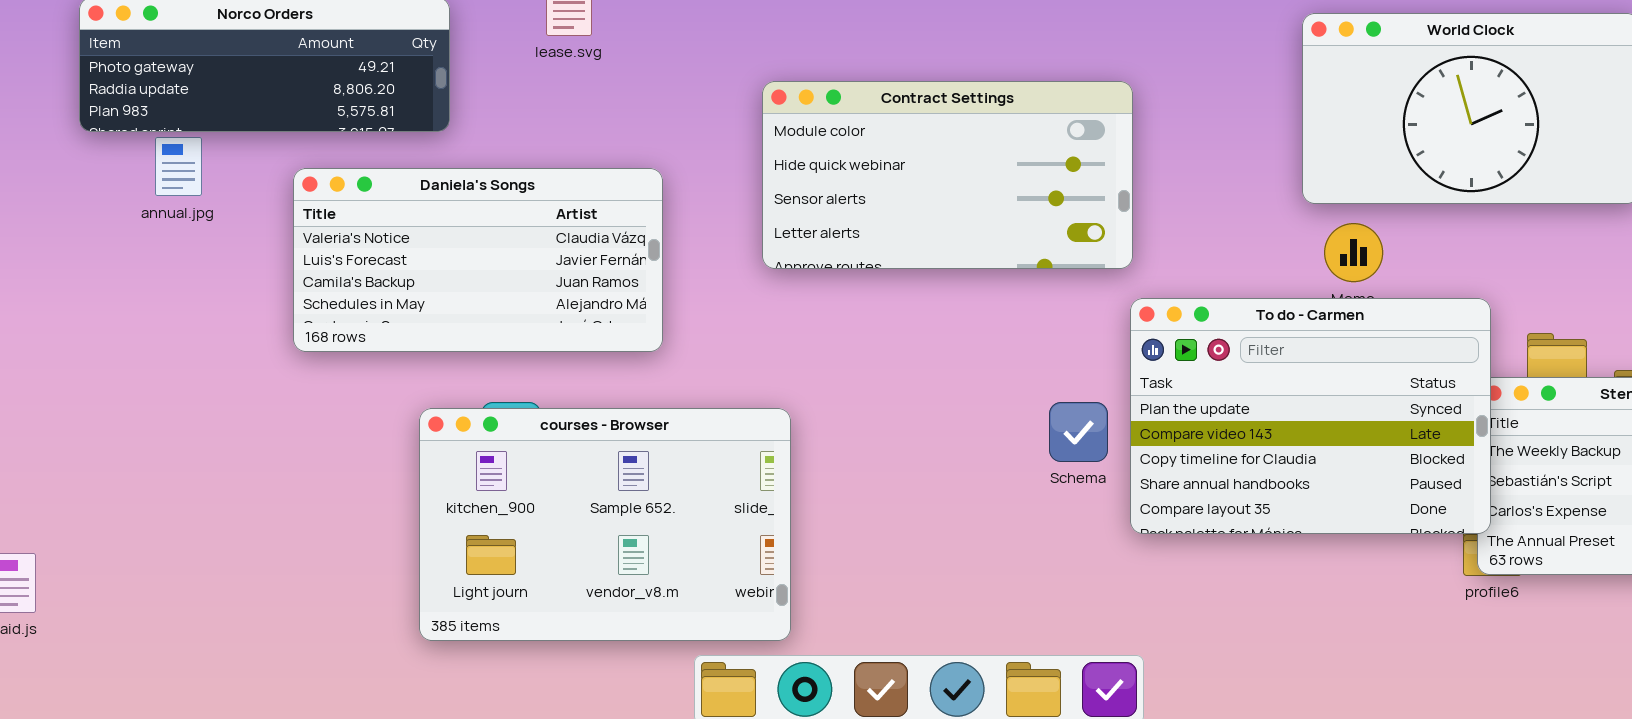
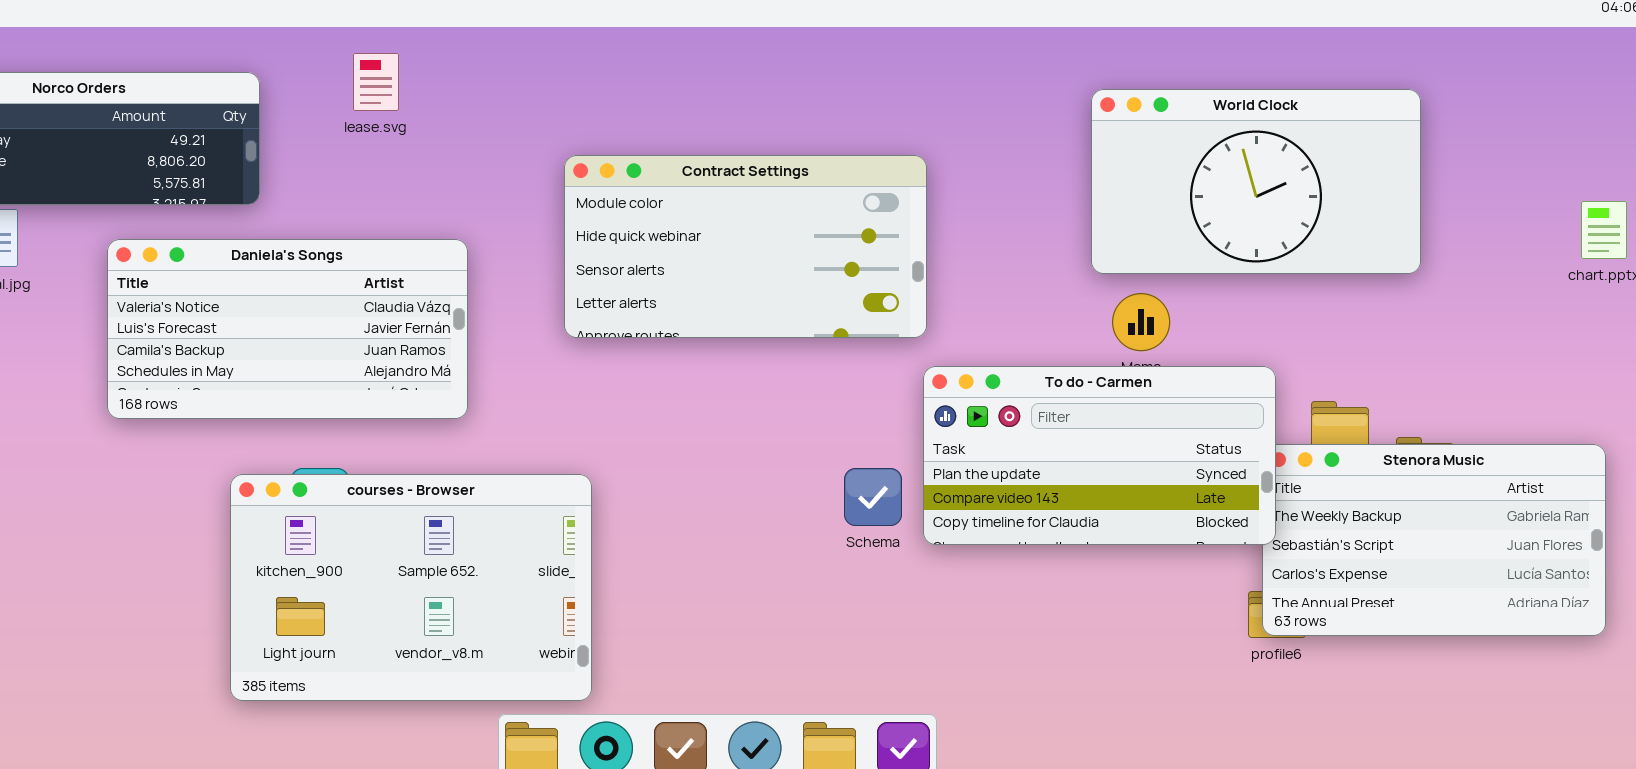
To do - Carmen: [1130,298,1491,534] -> [923,366,1276,545], resized

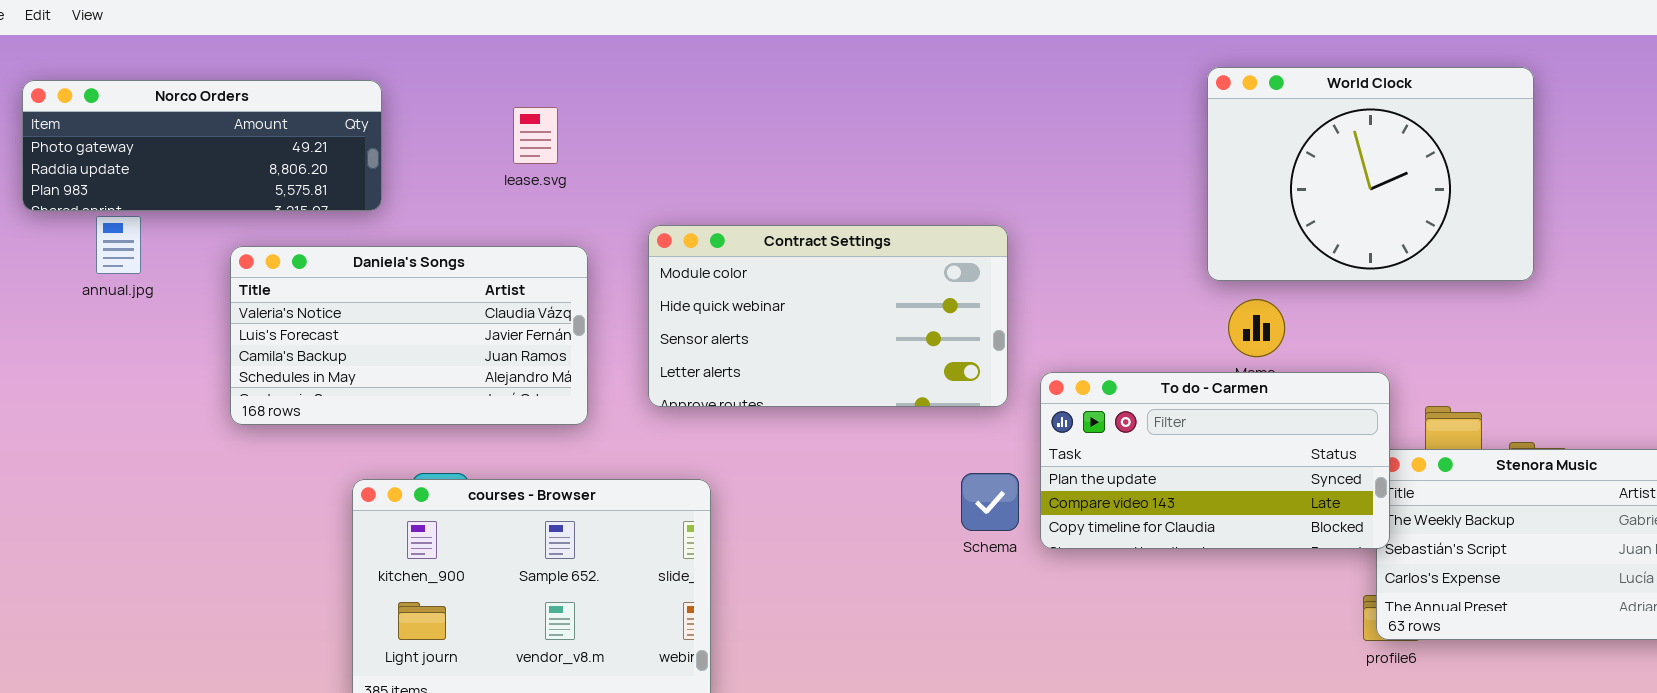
lease.svg: [353,53,399,111] -> [513,107,558,164], moved
World Clock: [1091,89,1421,274] -> [1207,67,1534,281], resized
Contract Settings: [564,155,927,338] -> [648,225,1008,407], moved

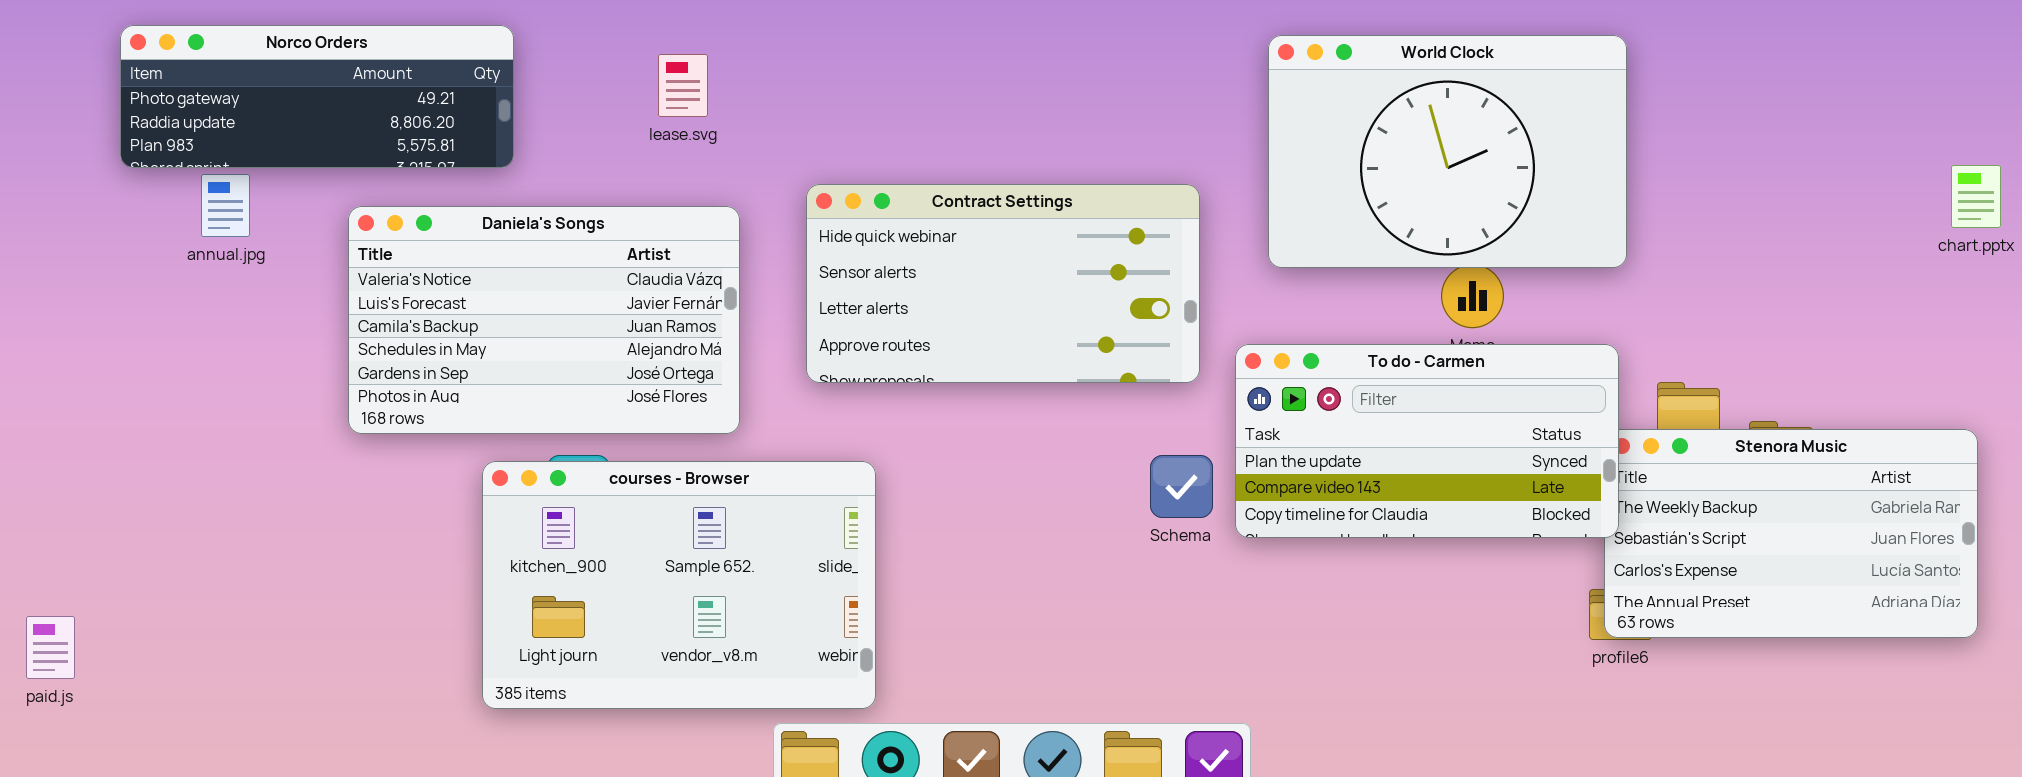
World Clock: [1207,67,1534,281] -> [1268,35,1627,268], moved
Contract Settings: [648,225,1008,407] -> [806,184,1200,383], scrolled down 1 row
Daniela's Songs: [230,246,588,425] -> [348,206,740,434], resized

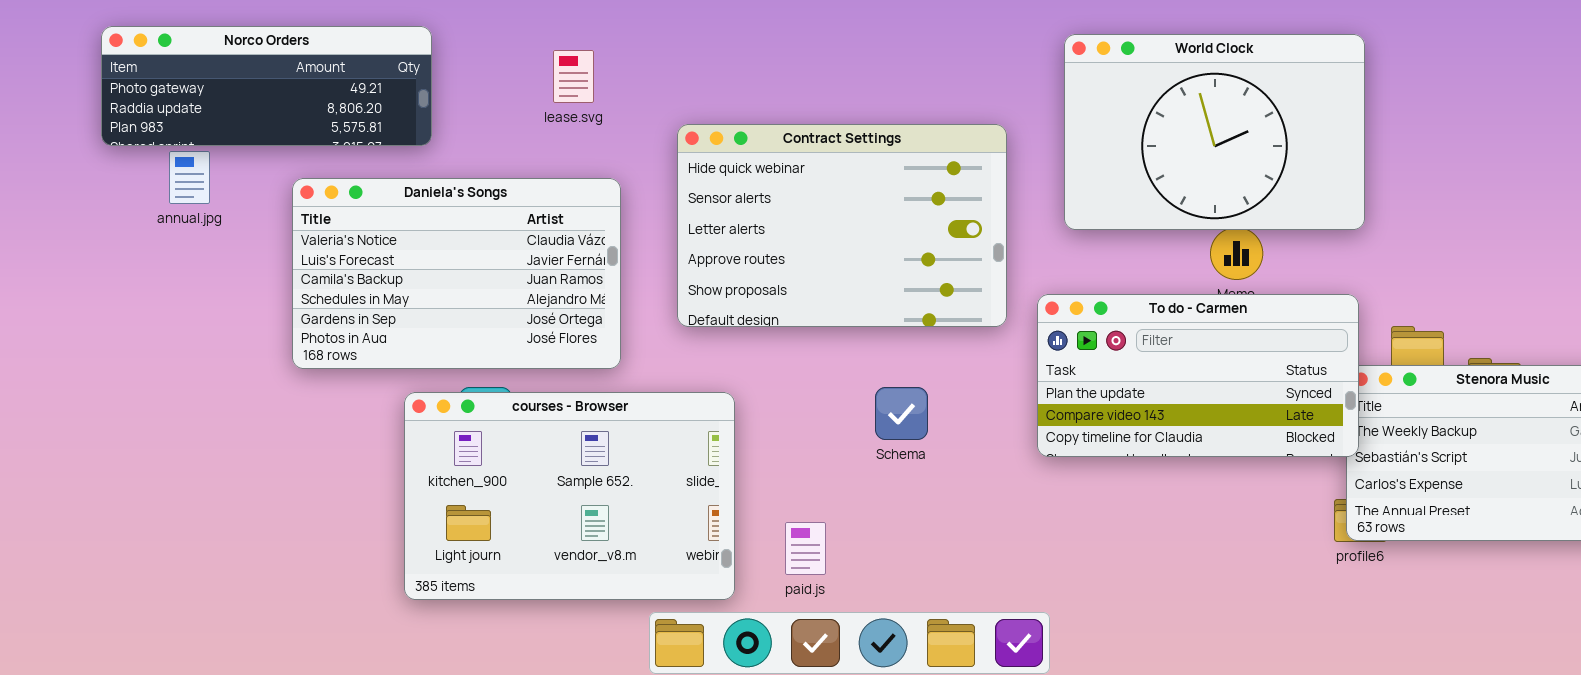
Contract Settings: [806,184,1200,383] -> [677,124,1007,327], resized
Schema: [1150,455,1213,518] -> [875,387,928,440], moved
paid.js: [26,616,75,679] -> [785,522,826,575], moved

